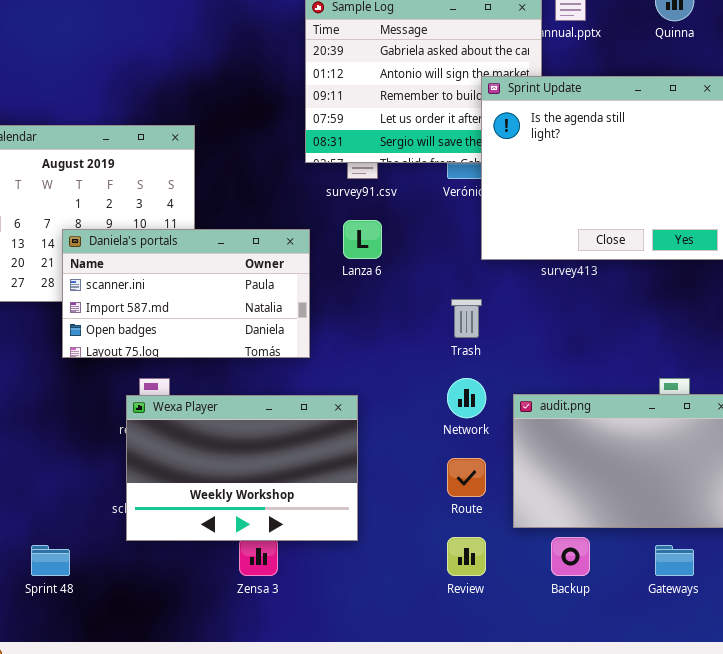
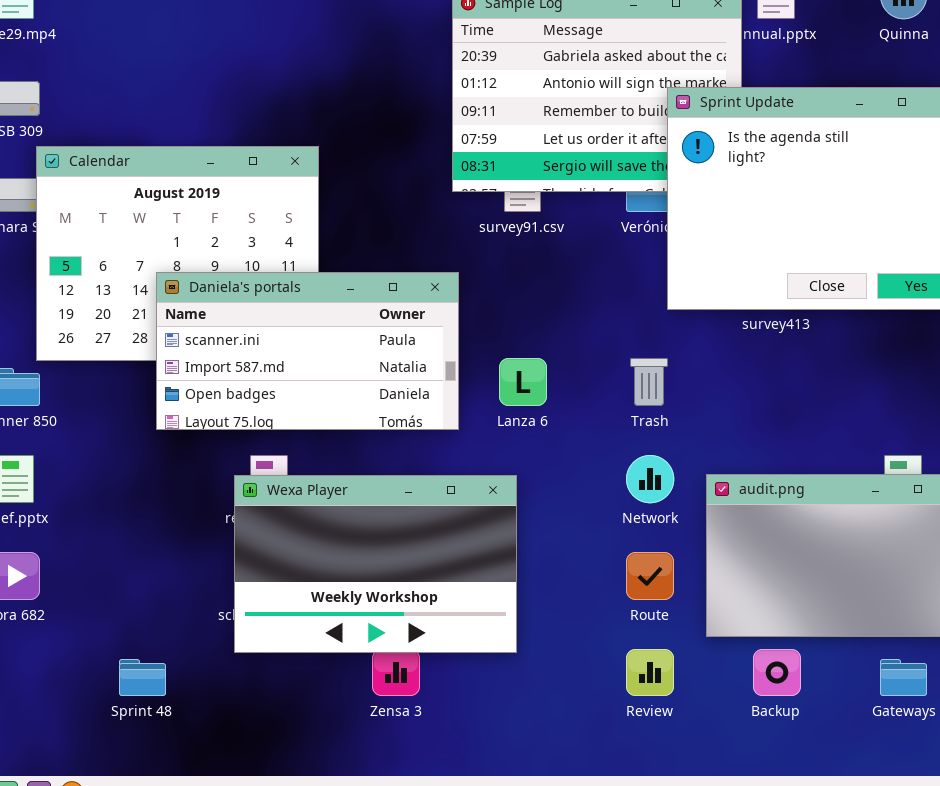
Lanza 6: [343,220,382,259] -> [499,358,547,406], moved

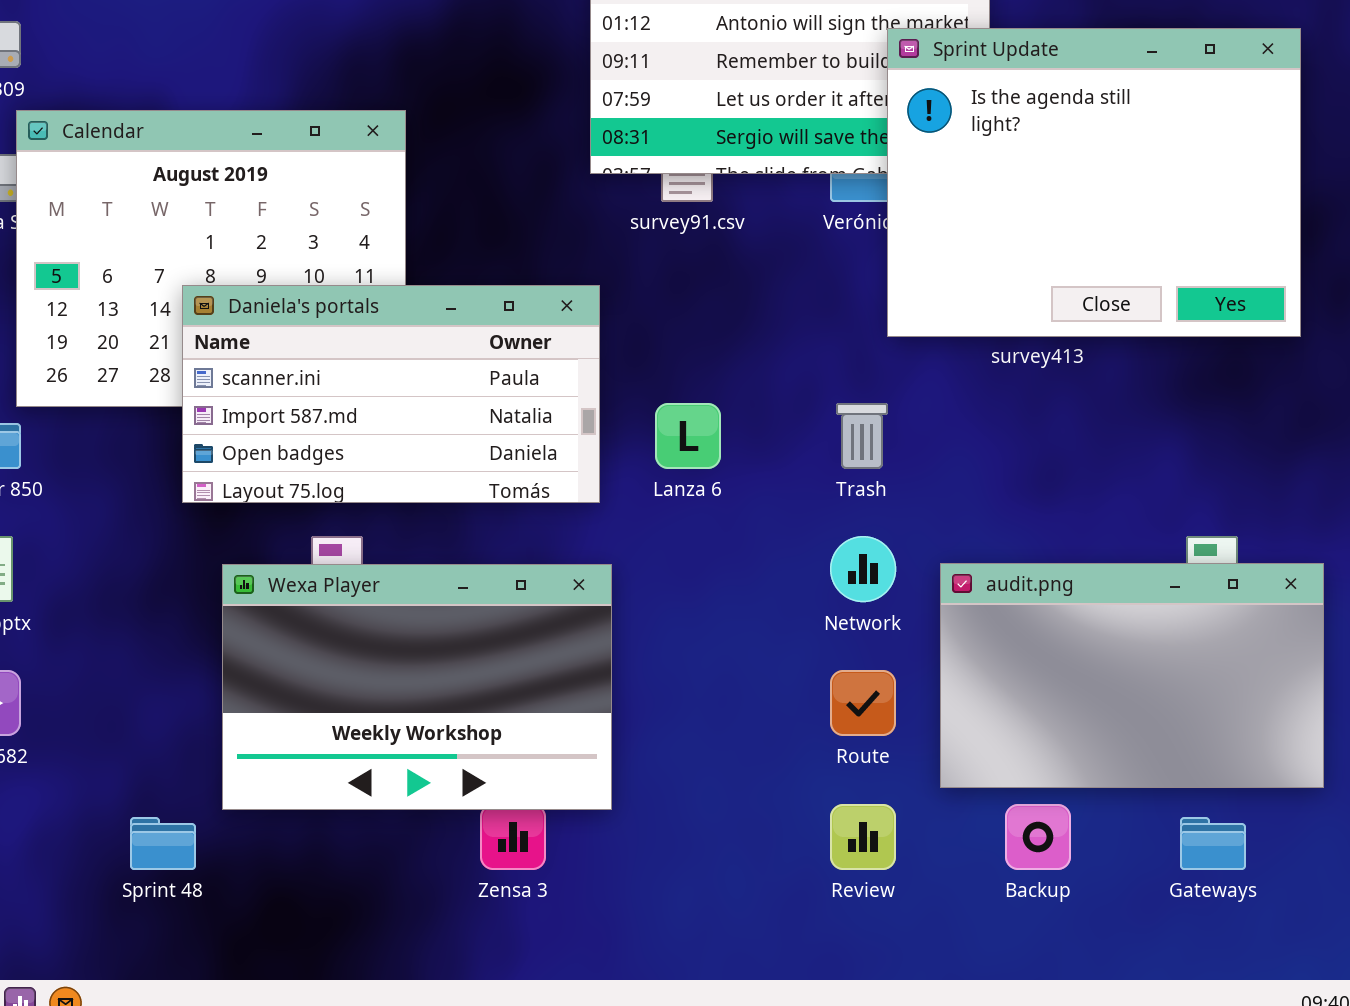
Wexa Player: [234,475,517,653] -> [222,564,612,810], moved

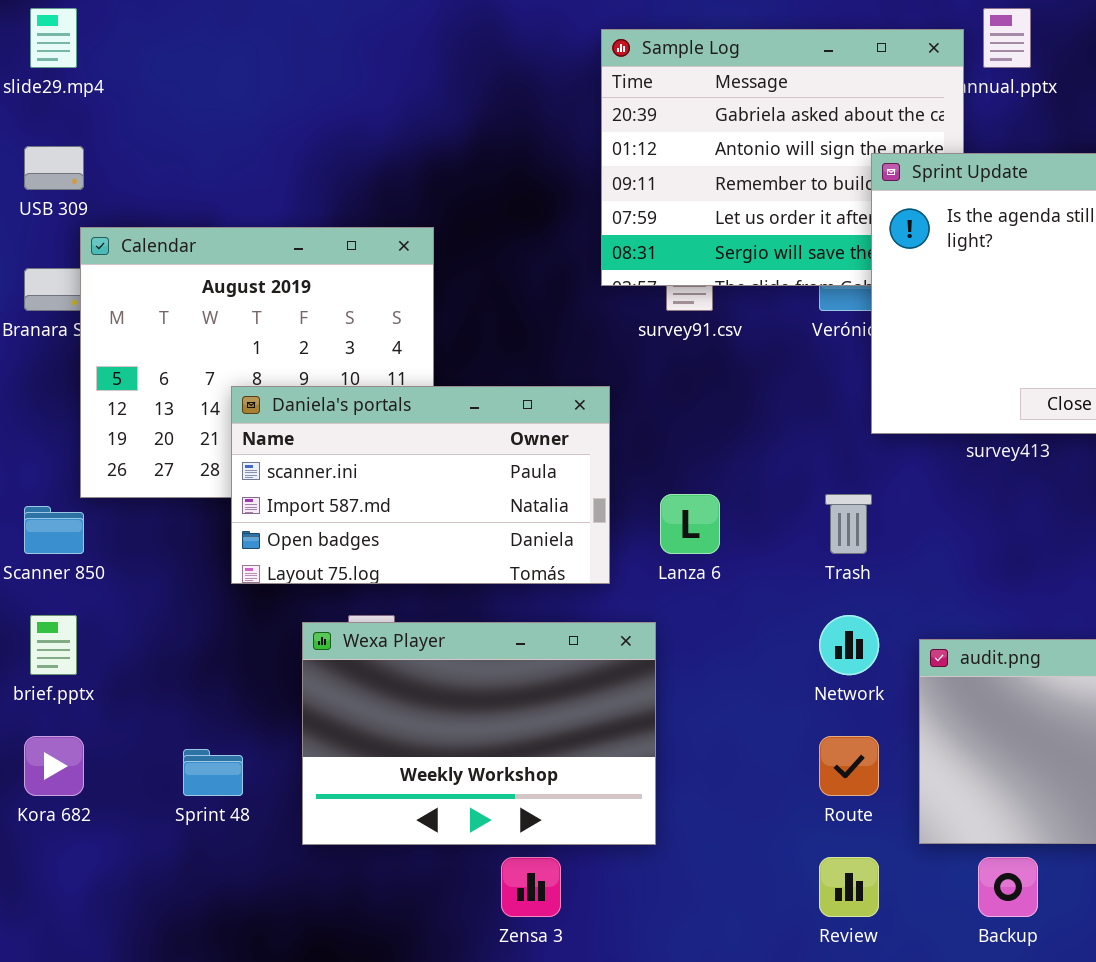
Wexa Player: [222,564,612,810] -> [302,622,656,845], moved
Sprint 48: [130,817,196,870] -> [183,749,243,796], moved

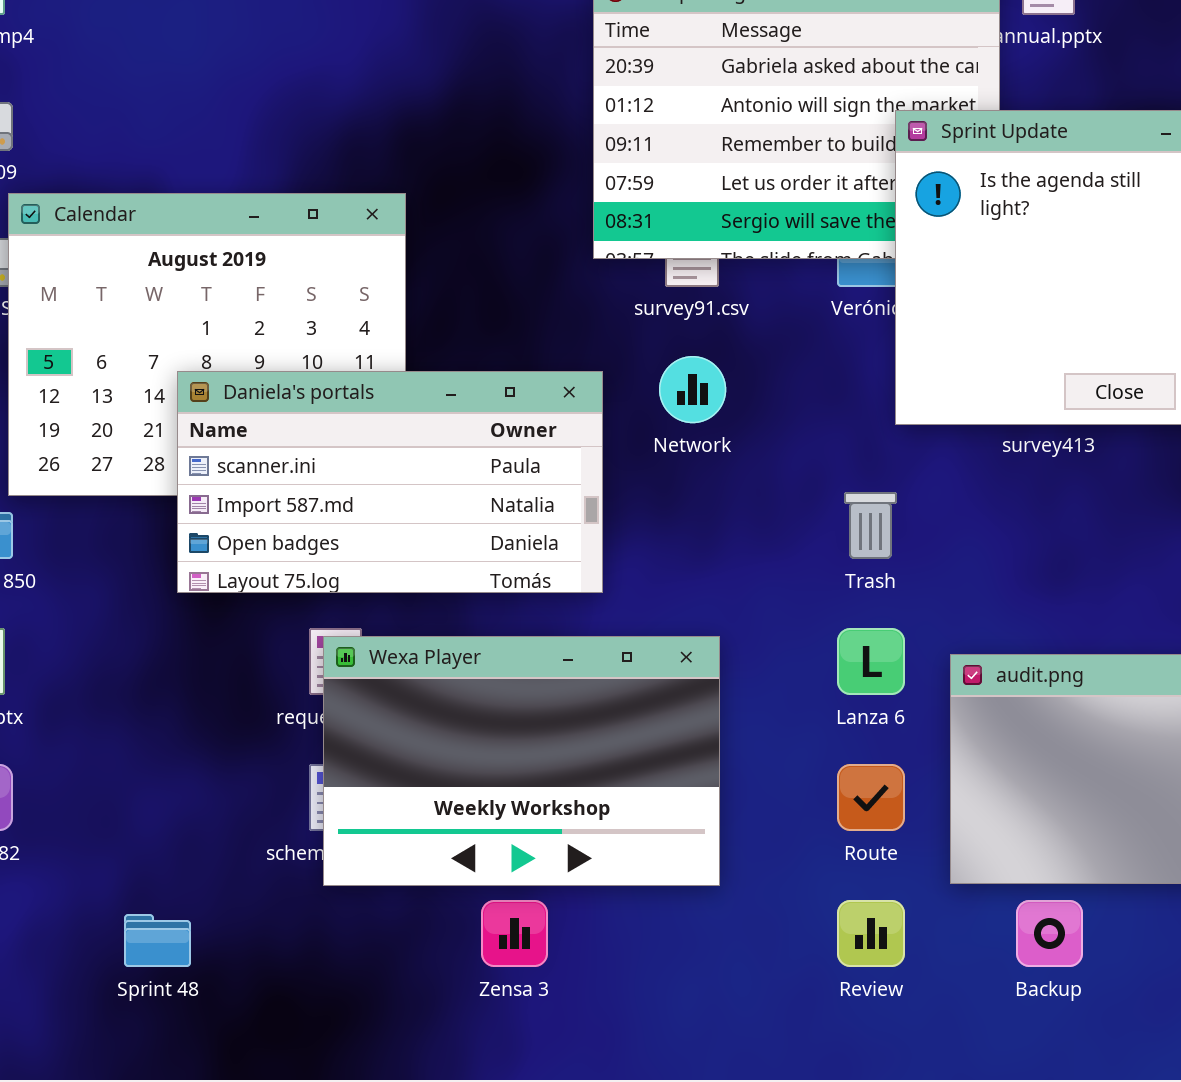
Lanza 6: [660,494,720,554] -> [837,628,905,695], moved
Network: [819,615,879,675] -> [659,356,726,423], moved
Wexa Player: [302,622,656,845] -> [323,636,720,886], moved
Sprint 48: [183,749,243,796] -> [124,914,191,967], moved

